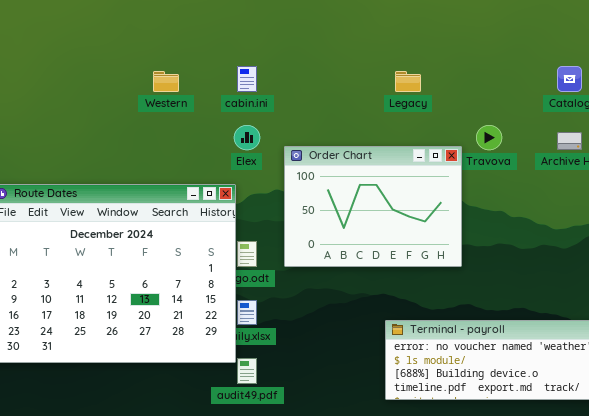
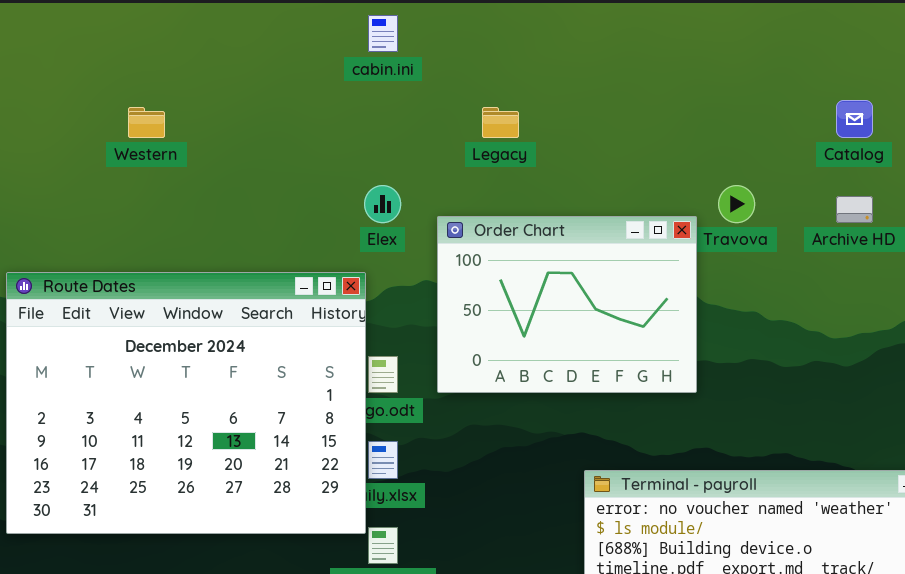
cabin.ini: [237,66,257,92] -> [368,15,398,52], moved
Western: [153,71,179,92] -> [128,107,165,138], moved
Legacy: [395,71,421,92] -> [482,107,519,138], moved

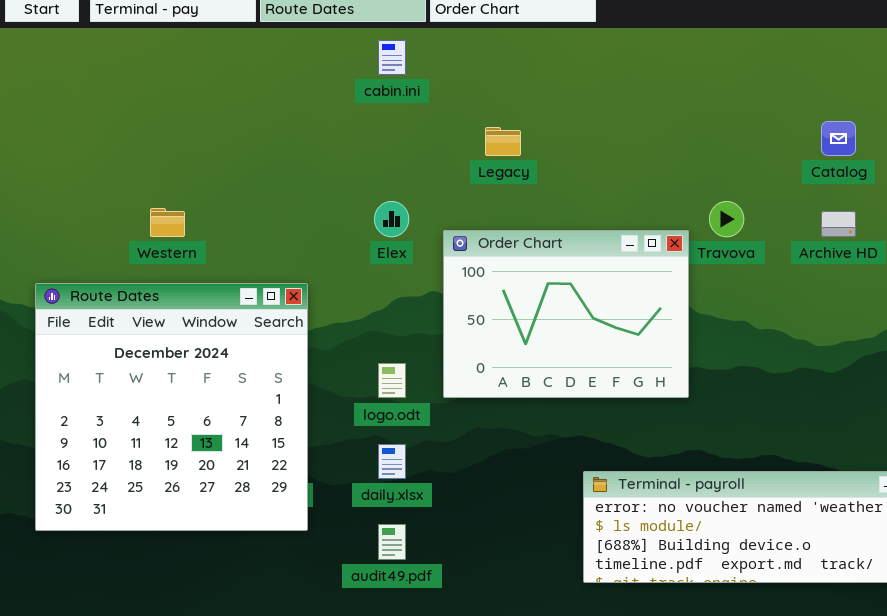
Western: [128,107,165,138] -> [150,208,185,237], moved
Route Dates: [6,272,366,534] -> [35,283,308,531], resized

